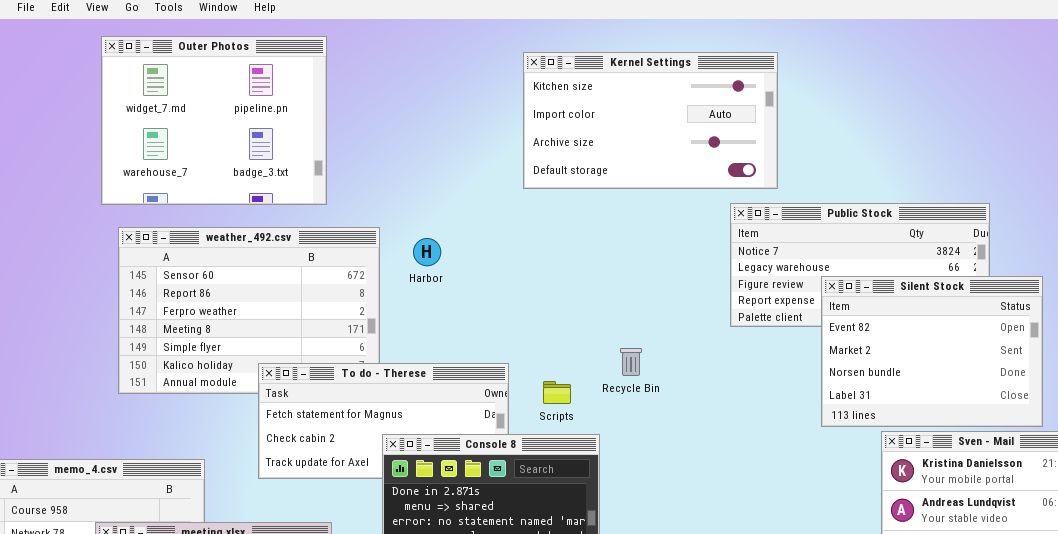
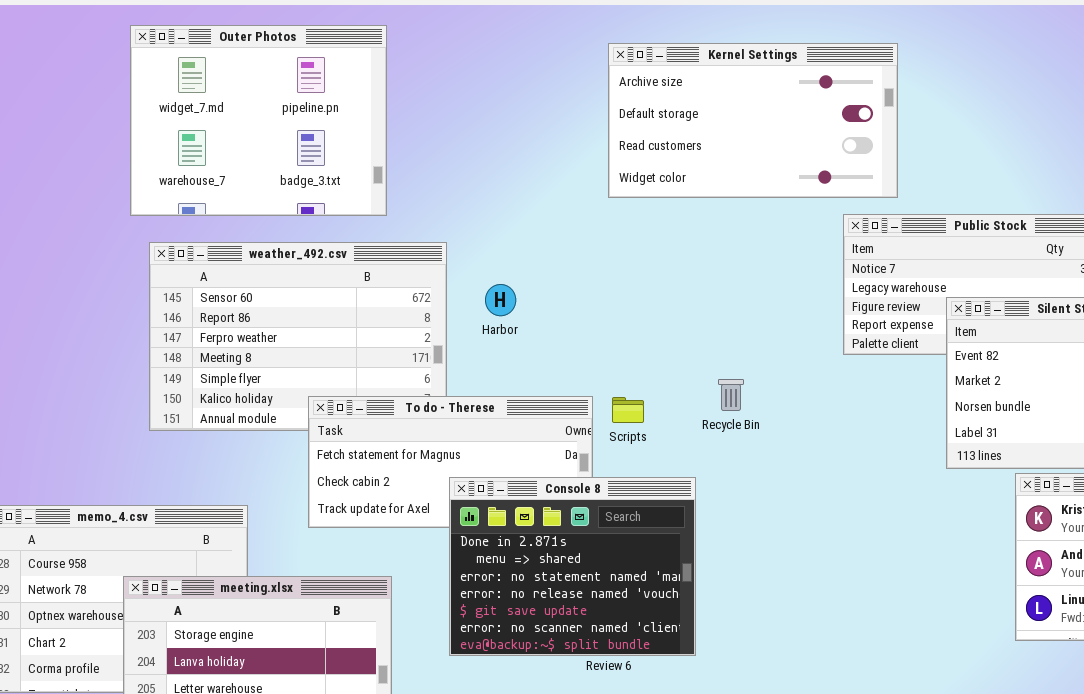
Kernel Settings: [523,52,778,189] -> [608,43,898,198], scrolled down 2 rows
Harbor: [413,238,441,266] -> [485,284,516,316], moved
Scripts: [543,381,571,404] -> [612,397,644,423], moved

